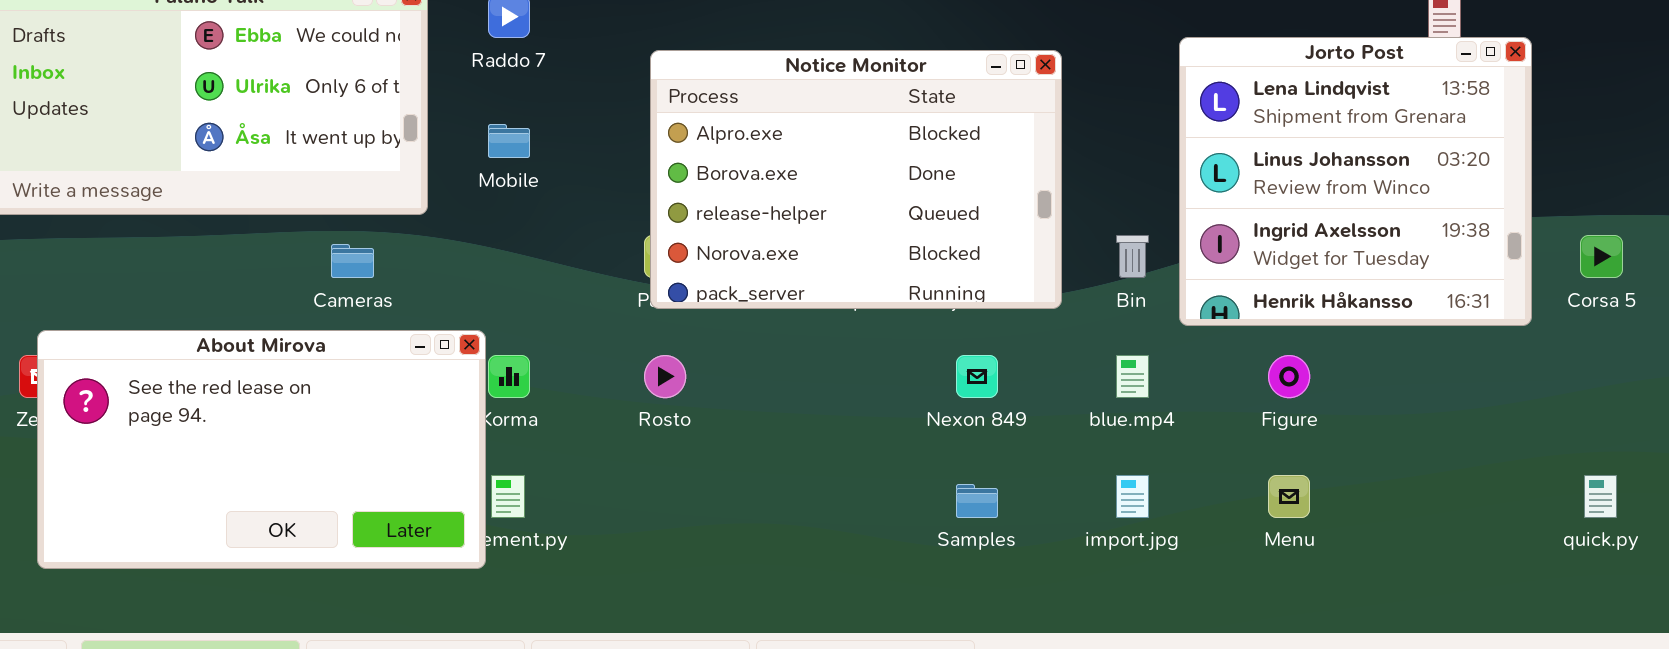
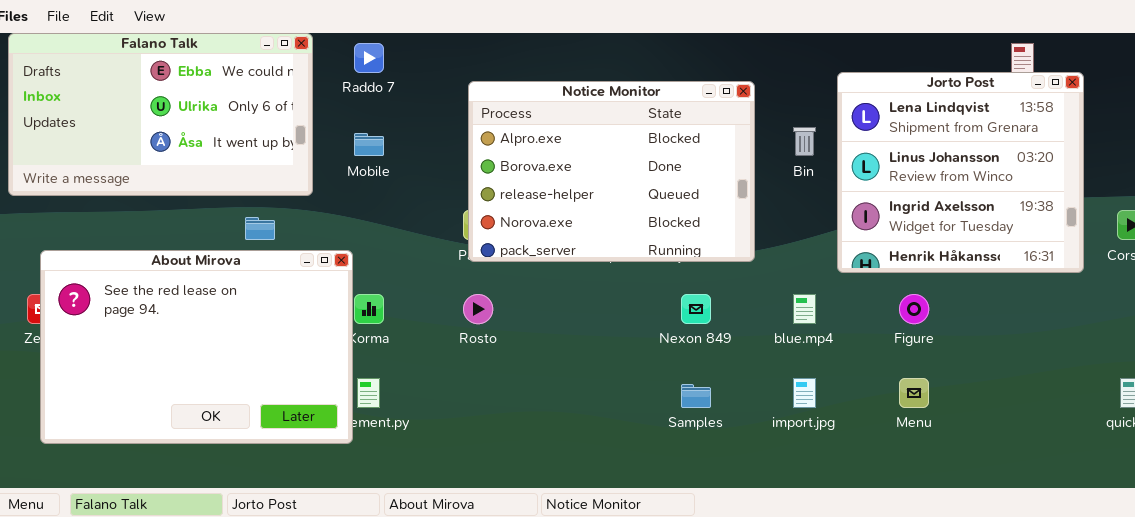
Bin: [1116,235,1149,278] -> [793,127,816,156], moved
About Mirova: [37,330,486,569] -> [40,250,353,444], resized

